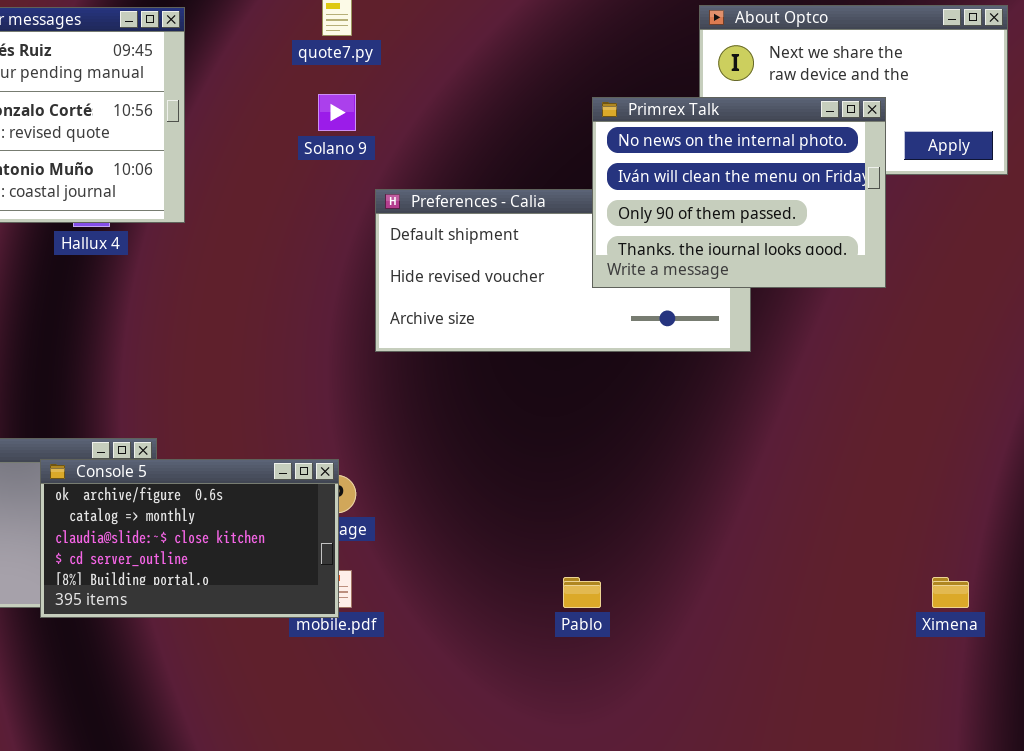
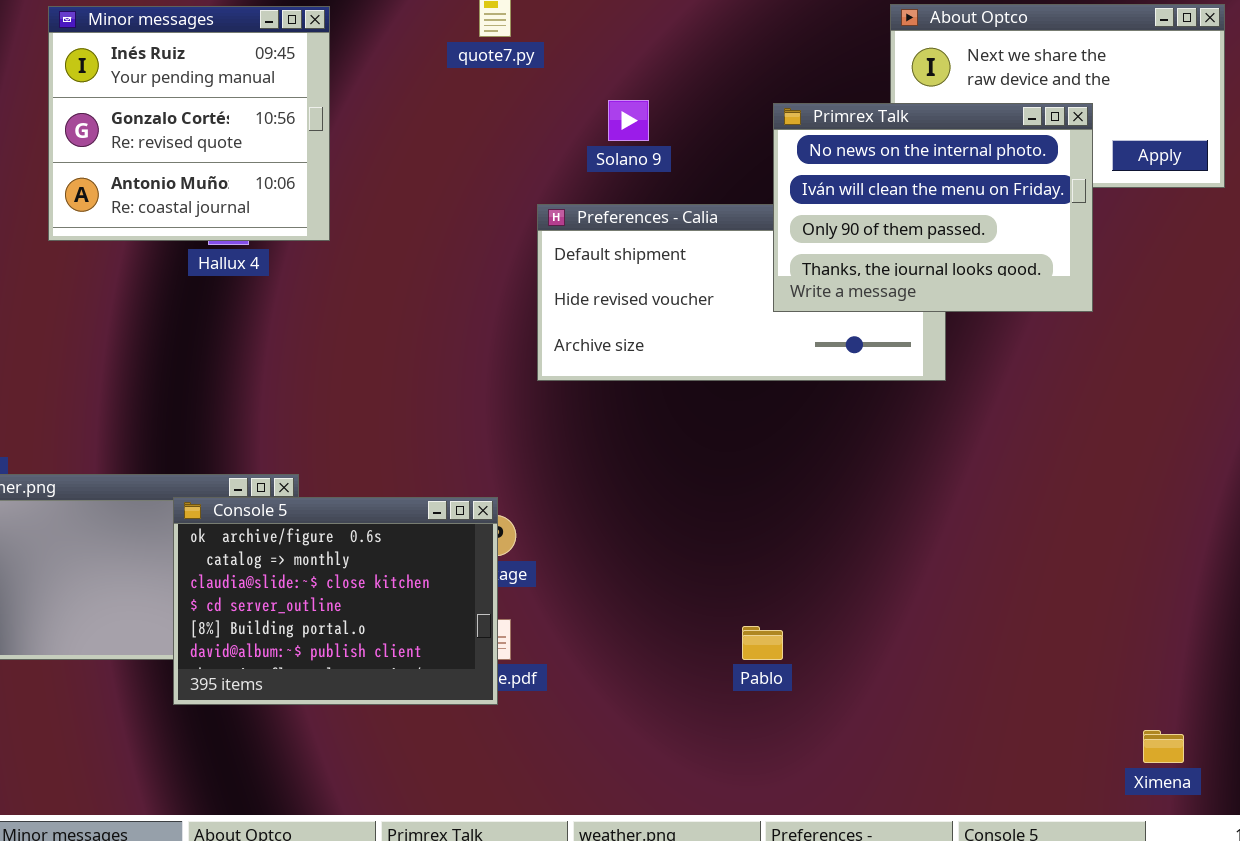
Solano 9: [318,94,356,131] -> [608,100,649,141], moved
Console 5: [40,459,339,618] -> [173,497,498,705], resized
Ximena: [932,577,969,608] -> [1143,730,1184,763], moved

